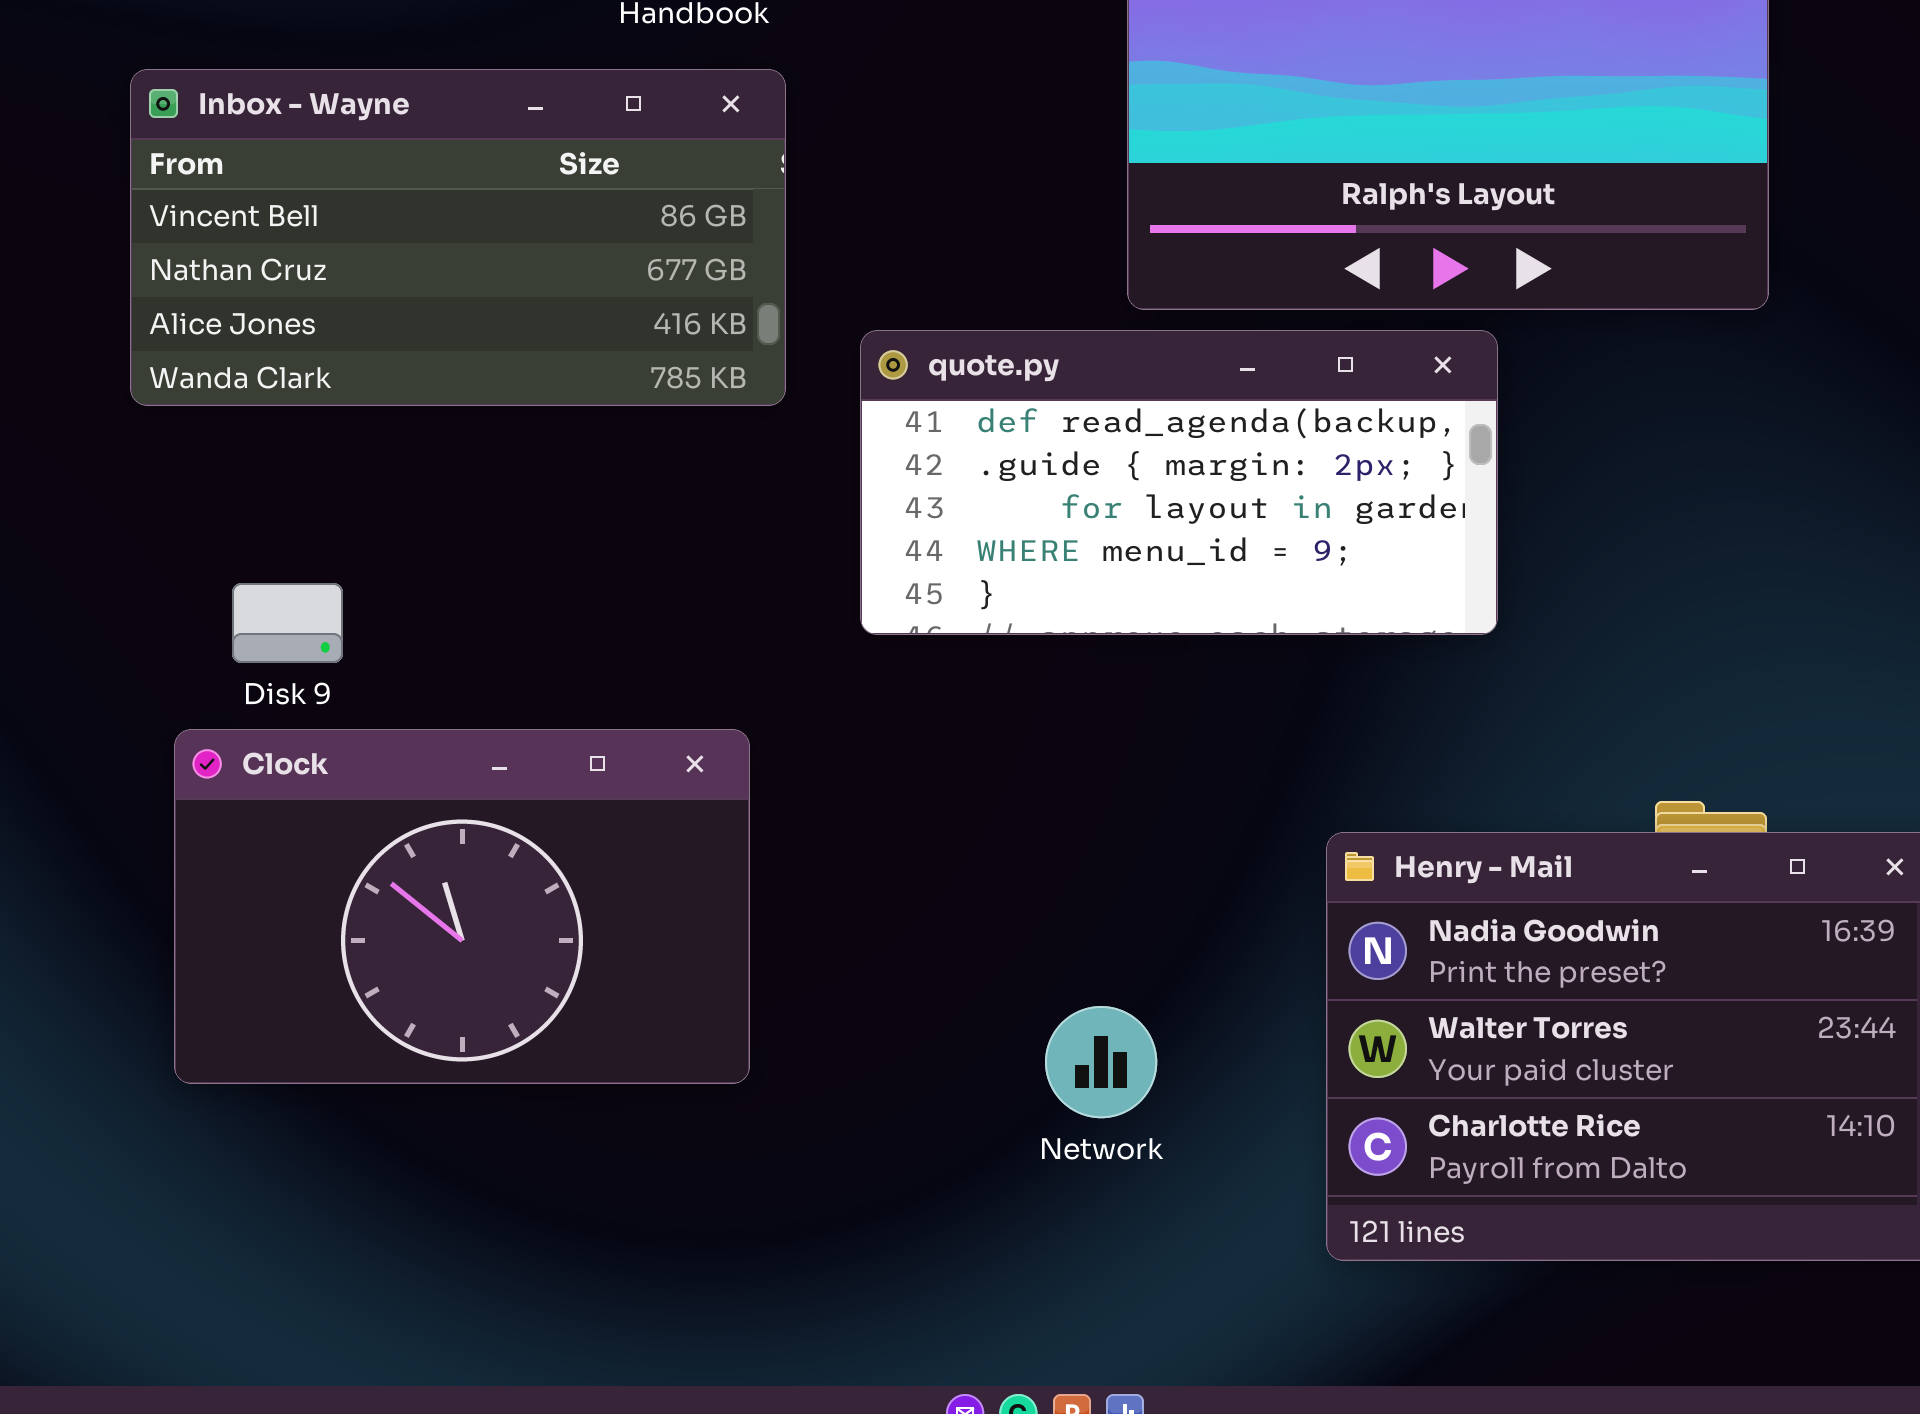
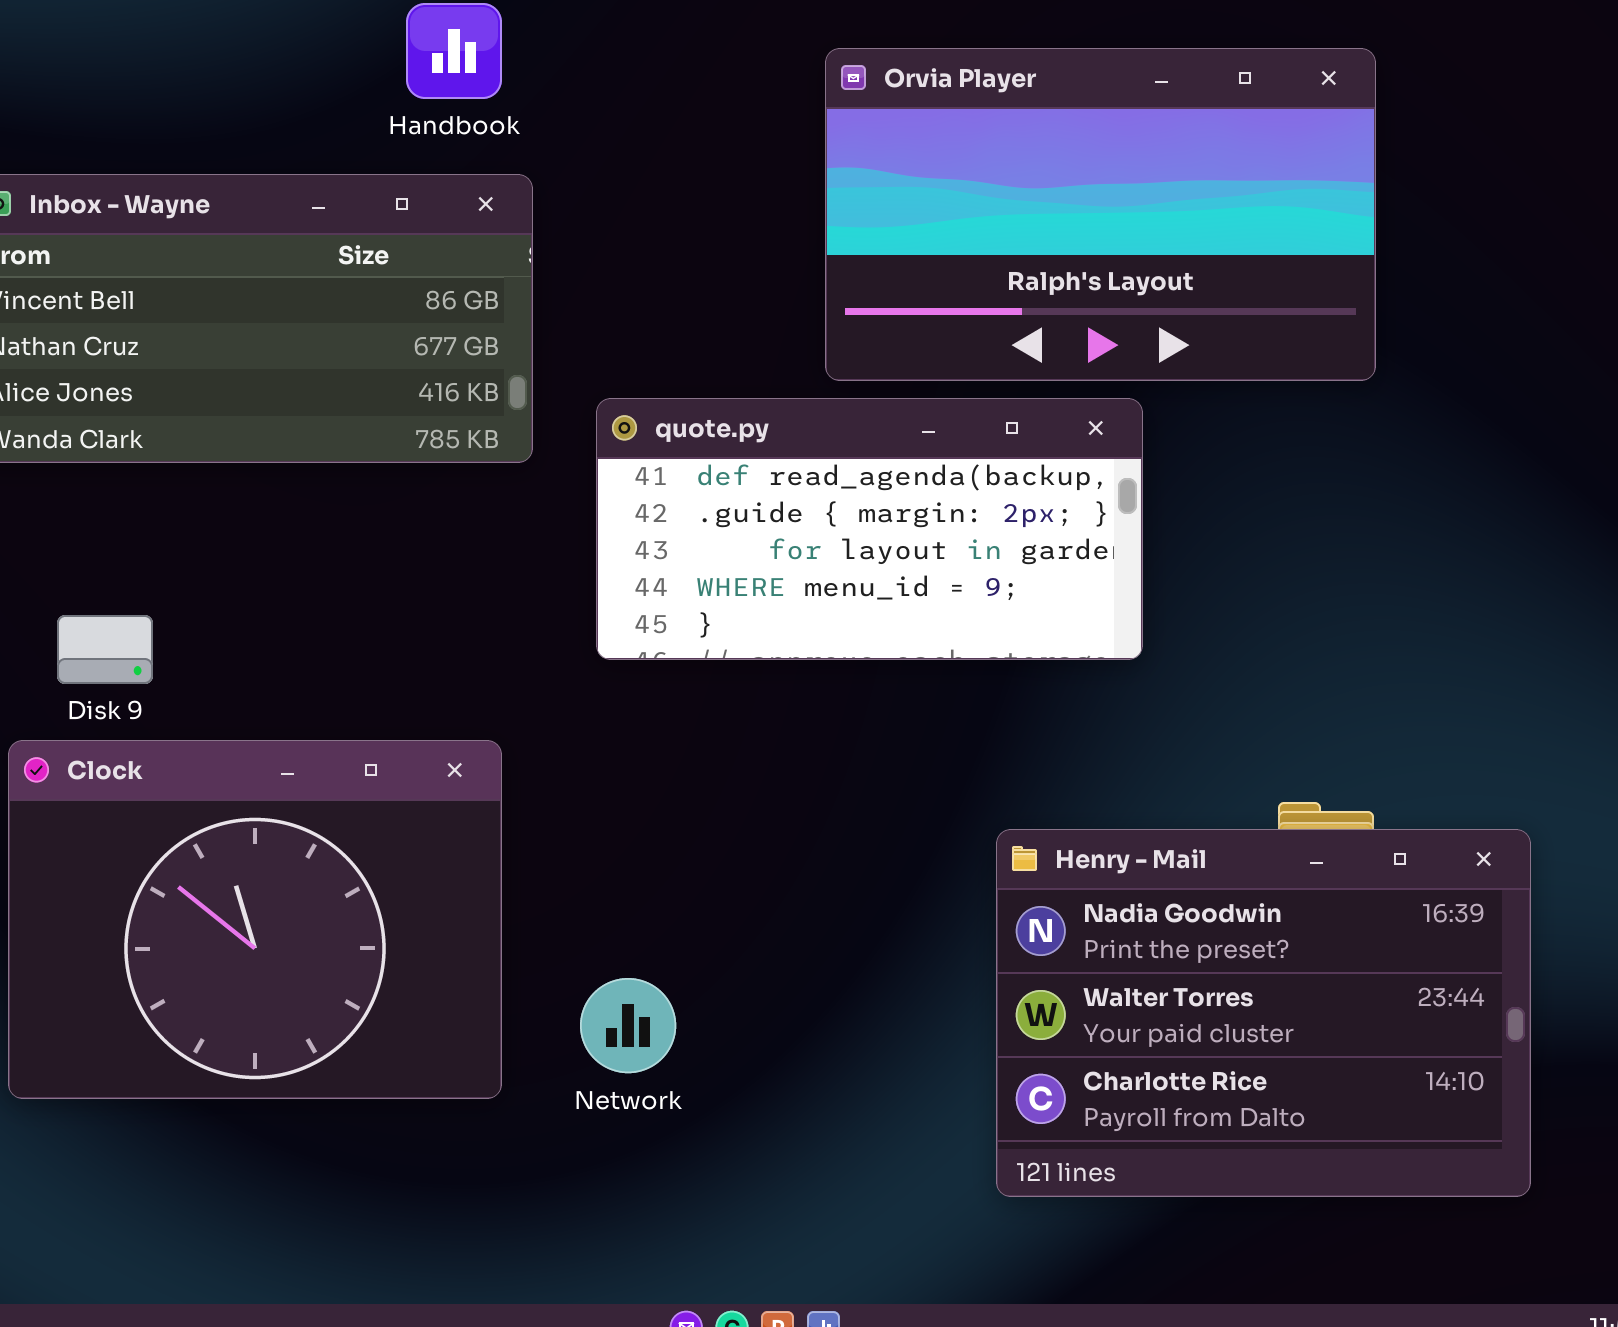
Clock: [174,729,750,1084] -> [8,740,502,1099], resized
Network: [1045,1006,1157,1118] -> [580,978,676,1073], moved

